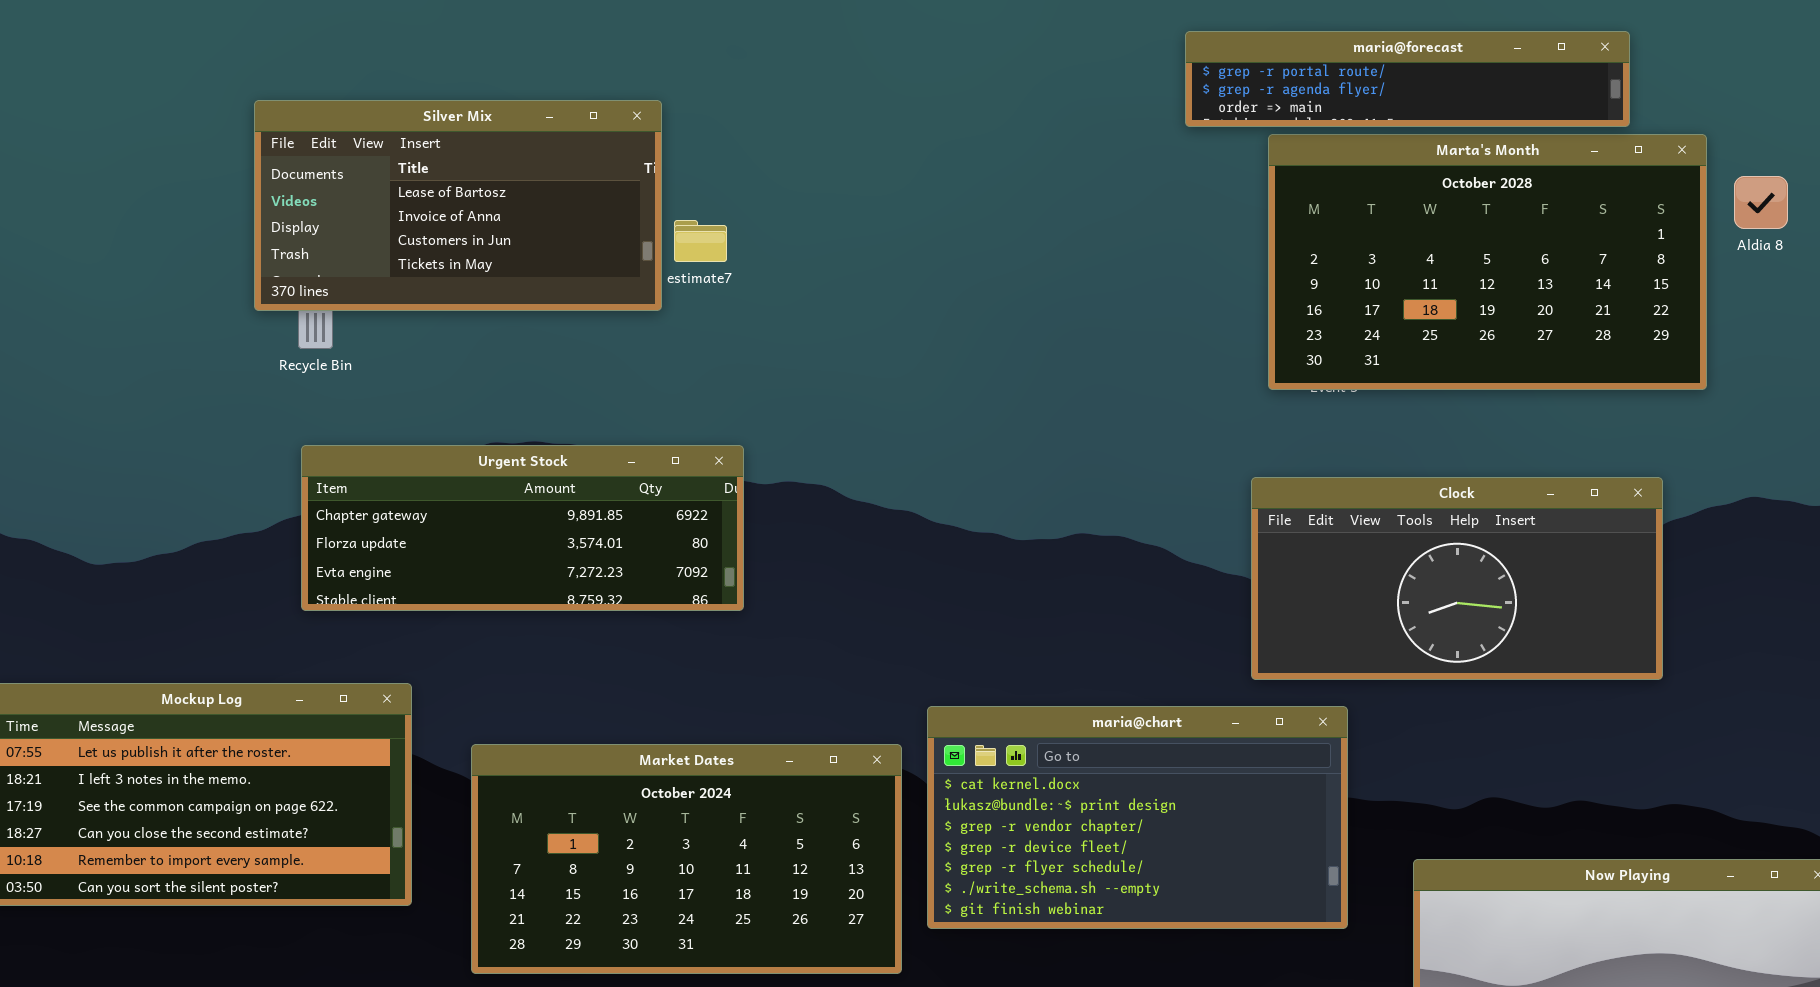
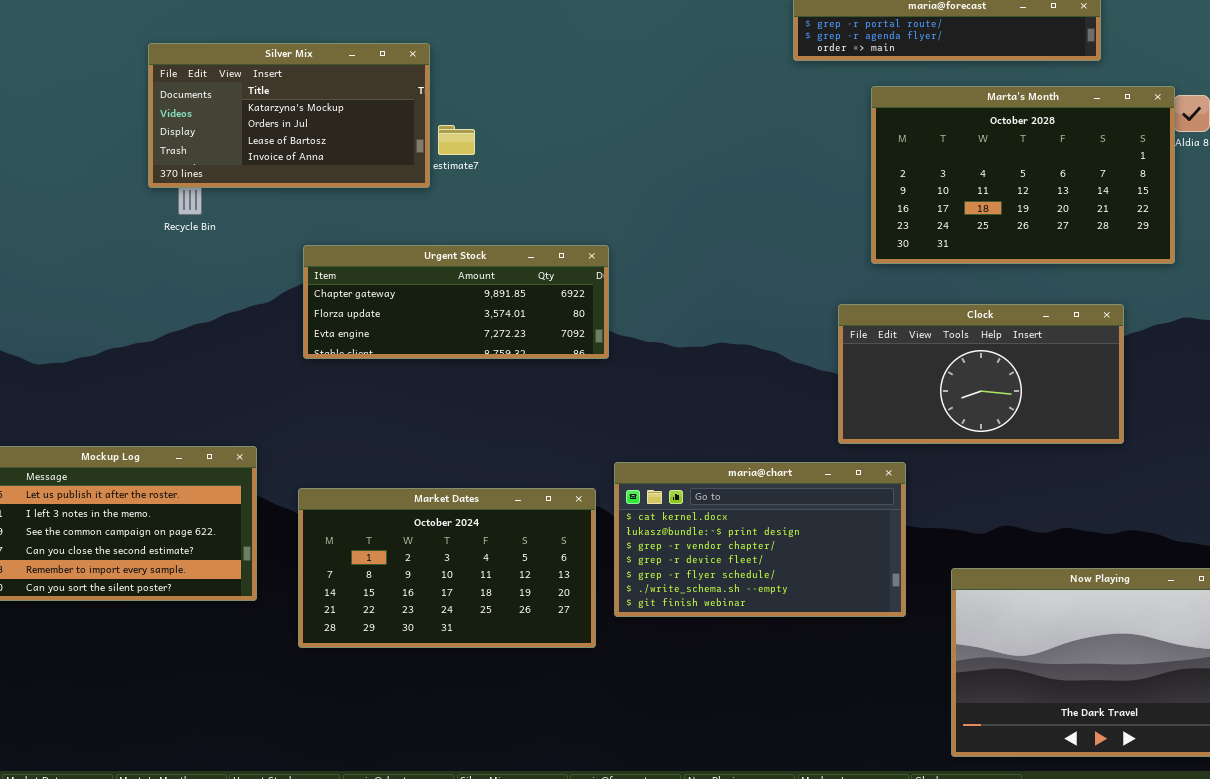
Silver Mix: [254,100,662,311] -> [148,43,430,188], scrolled up 2 rows
Marta's Month: [1268,134,1707,390] -> [871,86,1175,264], moved
Urgent Stock: [301,445,744,611] -> [303,245,609,359], moved

